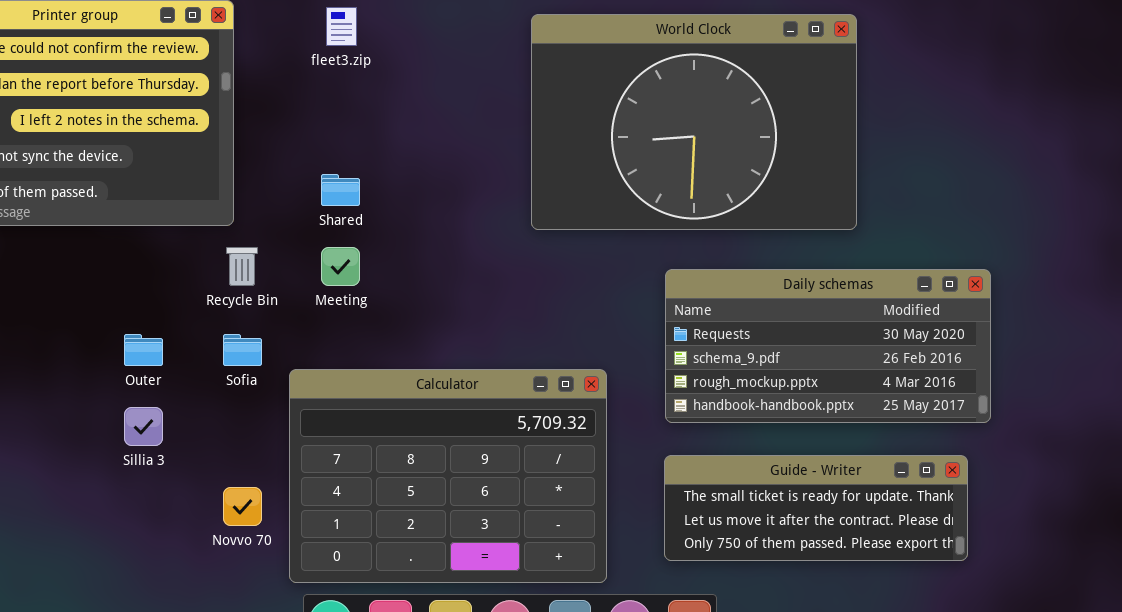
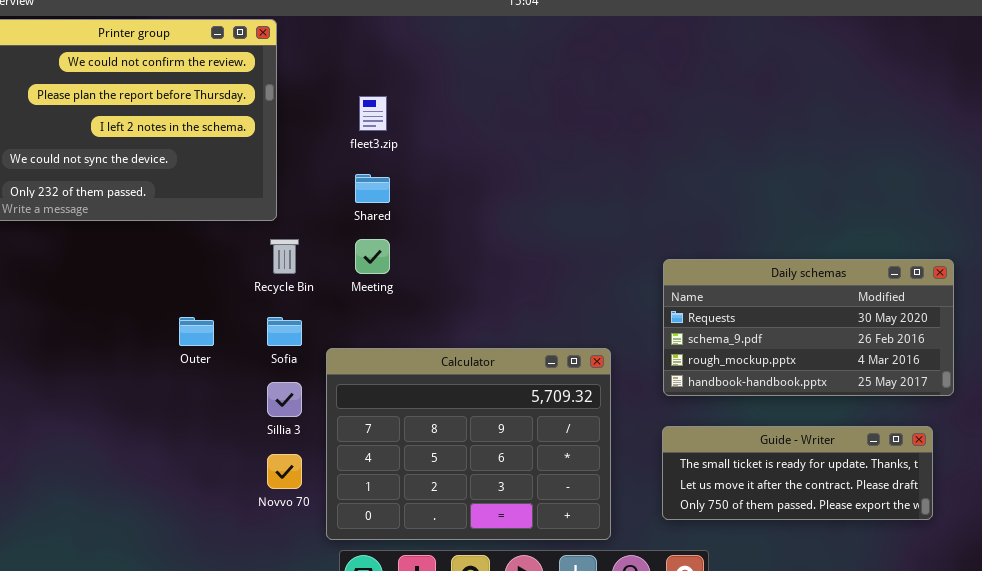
fleet3.zip: [326,7,357,46] -> [359,96,387,131], moved
World Clock: [531,14,857,230] -> none, closed
Sillia 3: [124,407,163,446] -> [267,382,302,417], moved

